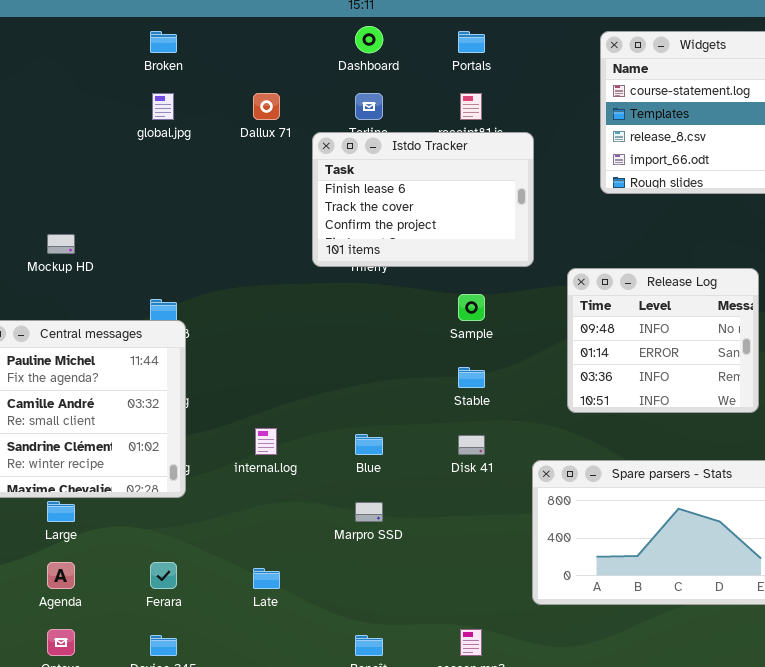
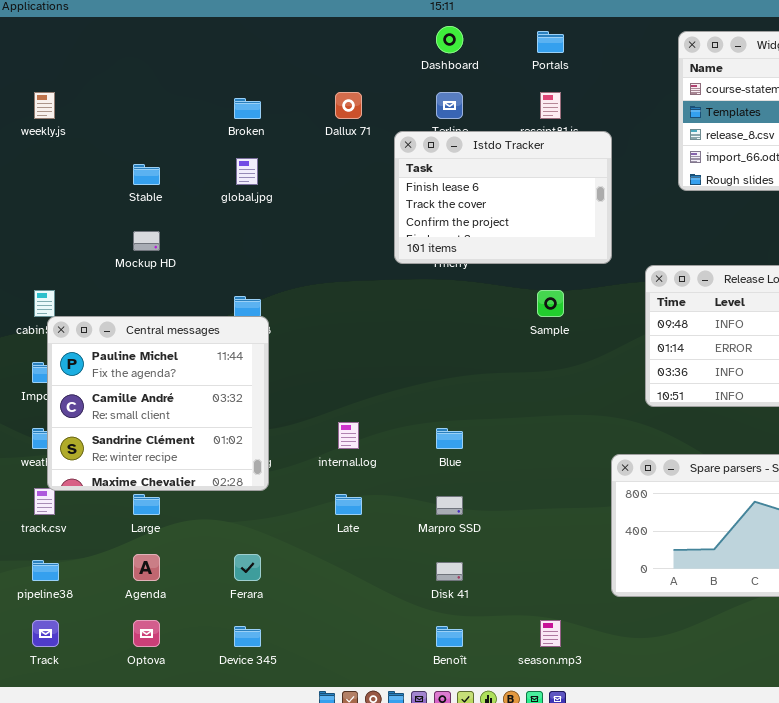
Broken: [150,31,177,53] -> [234,98,261,119], moved
global.jpg: [152,93,174,120] -> [236,158,258,185], moved
Stable: [458,367,485,388] -> [133,164,160,185], moved
Disk 41: [458,435,485,455] -> [436,562,463,581], moved
Late: [253,568,280,589] -> [335,494,362,515], moved

